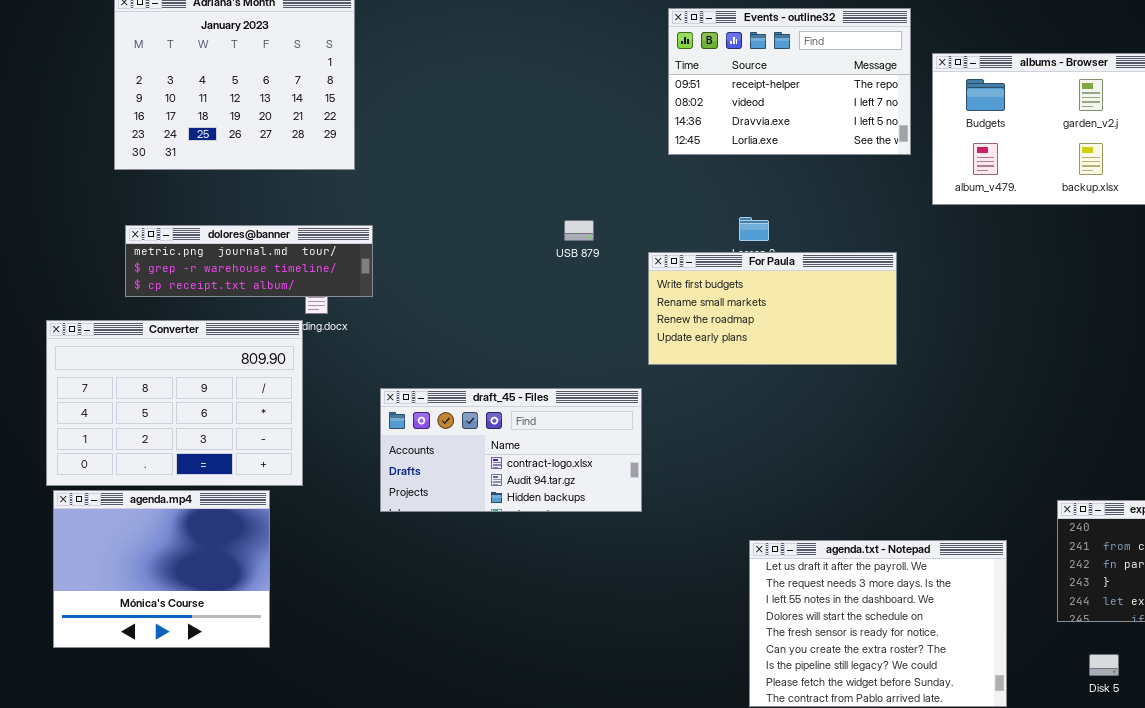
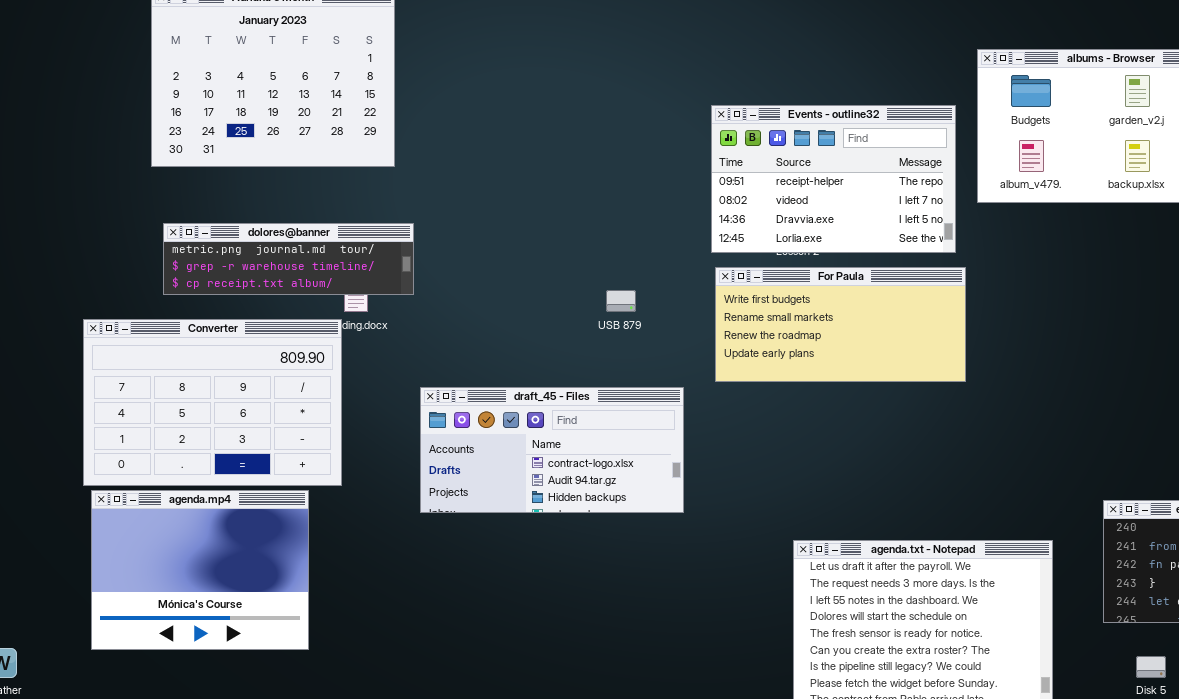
Events - outline32: [668,8,911,155] -> [711,105,956,253], moved
USB 879: [564,220,594,241] -> [606,290,636,312], moved
For Paula: [648,252,897,365] -> [715,267,966,382], moved

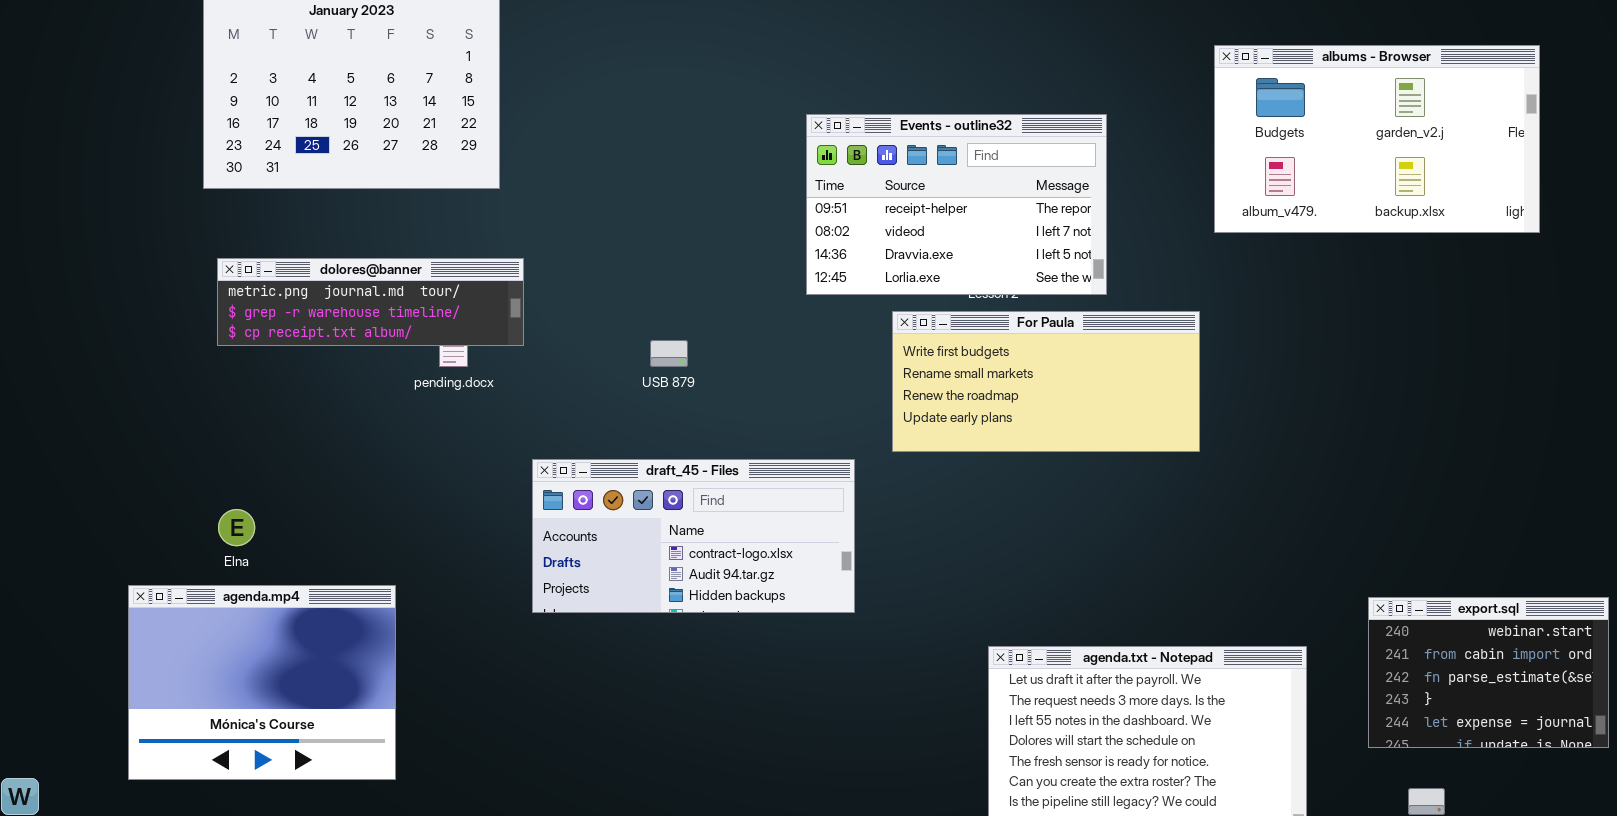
Events - outline32: [711,105,956,253] -> [806,114,1107,295], moved
USB 879: [606,290,636,312] -> [650,340,688,367], moved
Converter: [83,319,342,486] -> none, closed

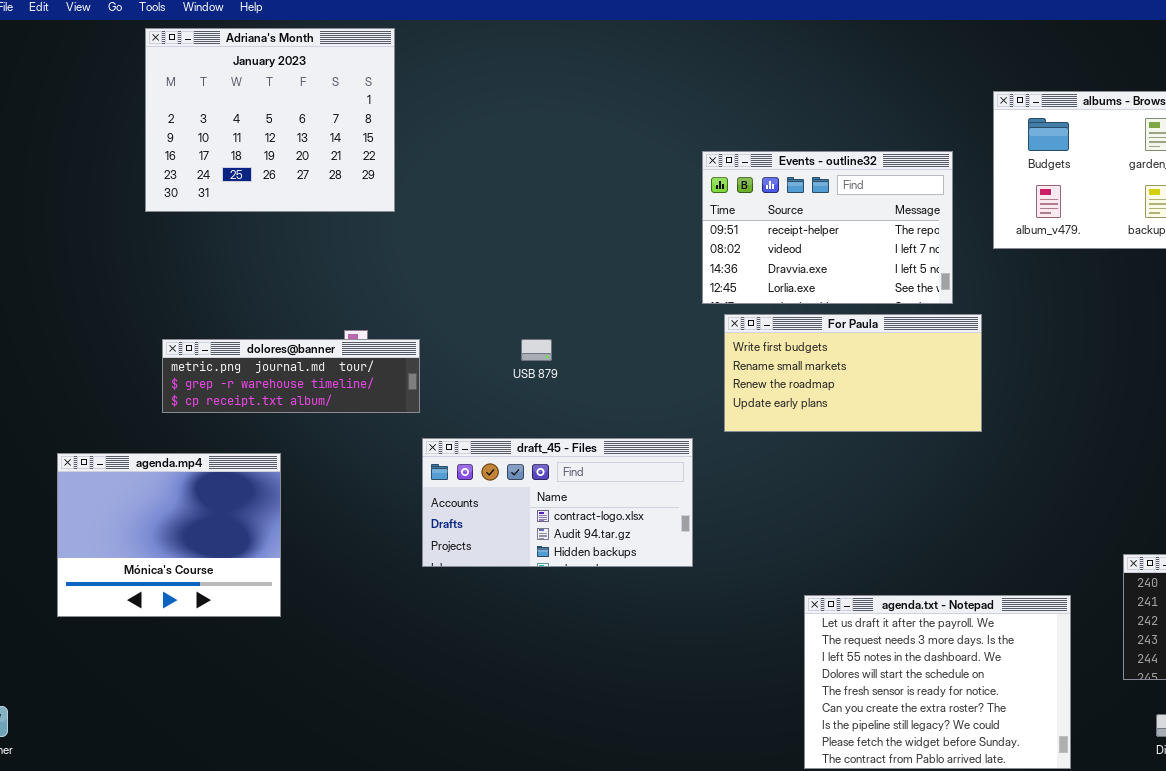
Events - outline32: [806,114,1107,295] -> [702,151,953,304], moved
dolores@banner: [217,258,524,346] -> [162,339,420,413], moved
agenda.mp4: [128,585,396,780] -> [57,453,281,617], moved

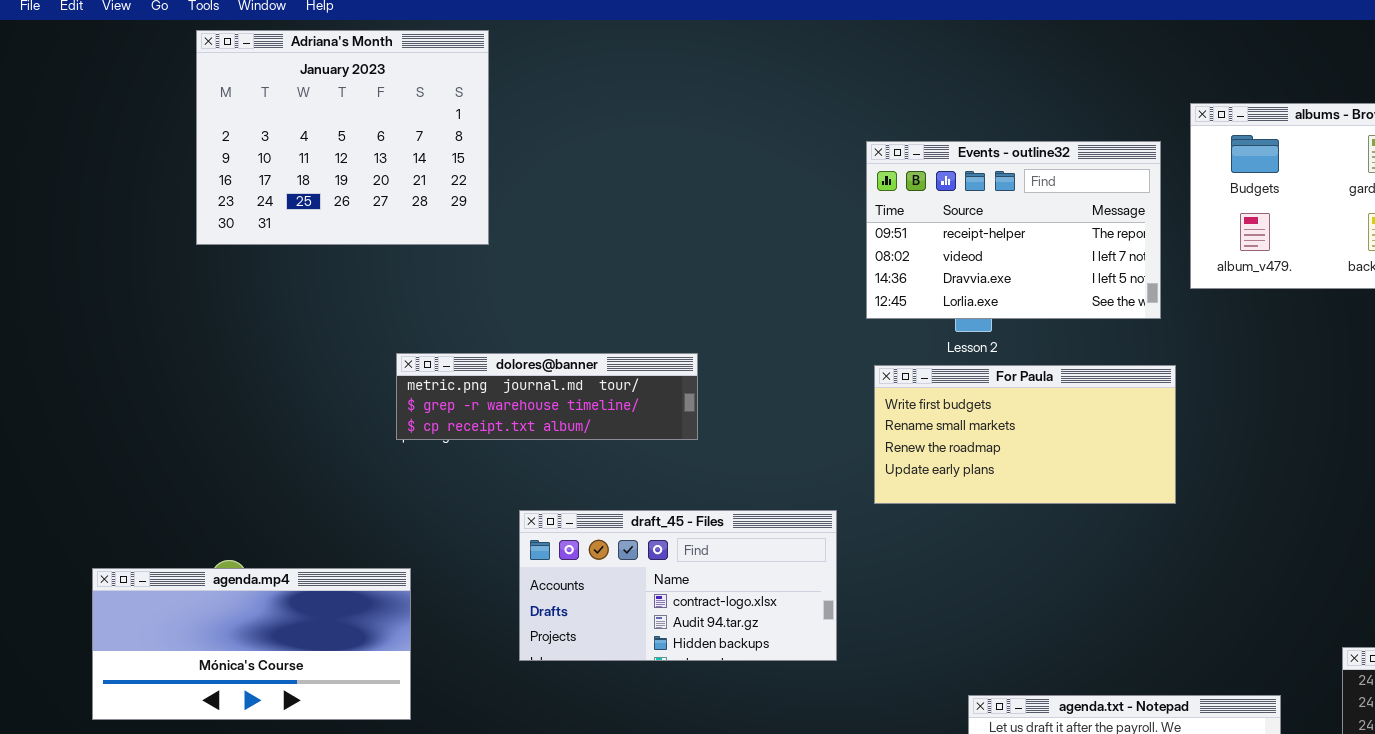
Events - outline32: [702,151,953,304] -> [866,141,1161,319], moved
dolores@banner: [162,339,420,413] -> [396,353,698,440], moved
agenda.mp4: [57,453,281,617] -> [92,568,411,720], resized

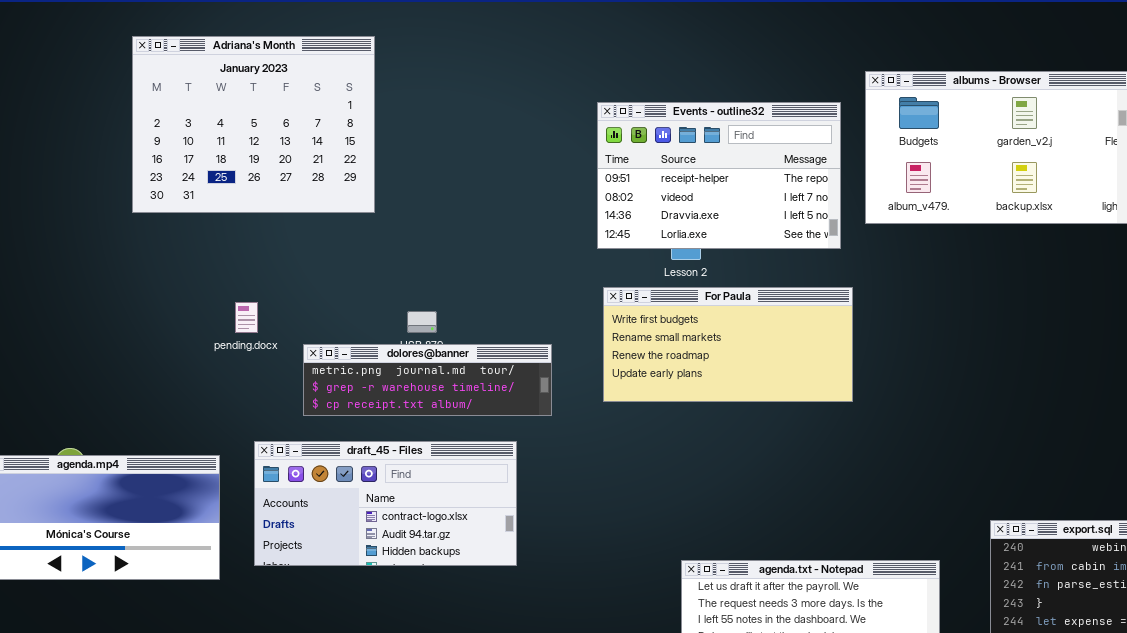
Adriana's Month: [196,30,489,245] -> [132,36,375,213], moved
dolores@banner: [396,353,698,440] -> [303,344,552,416], moved
draft_45 - Files: [519,510,837,661] -> [254,441,517,566], moved

